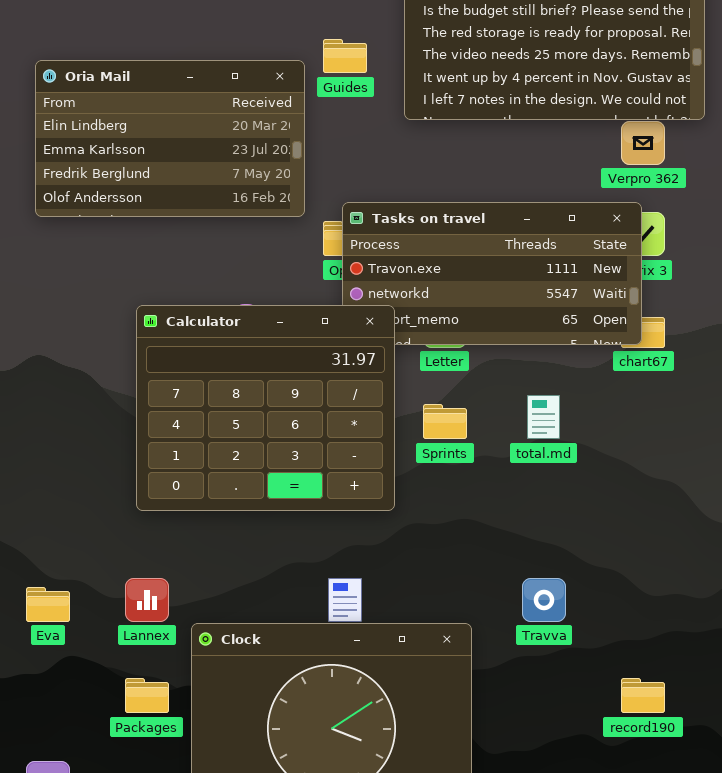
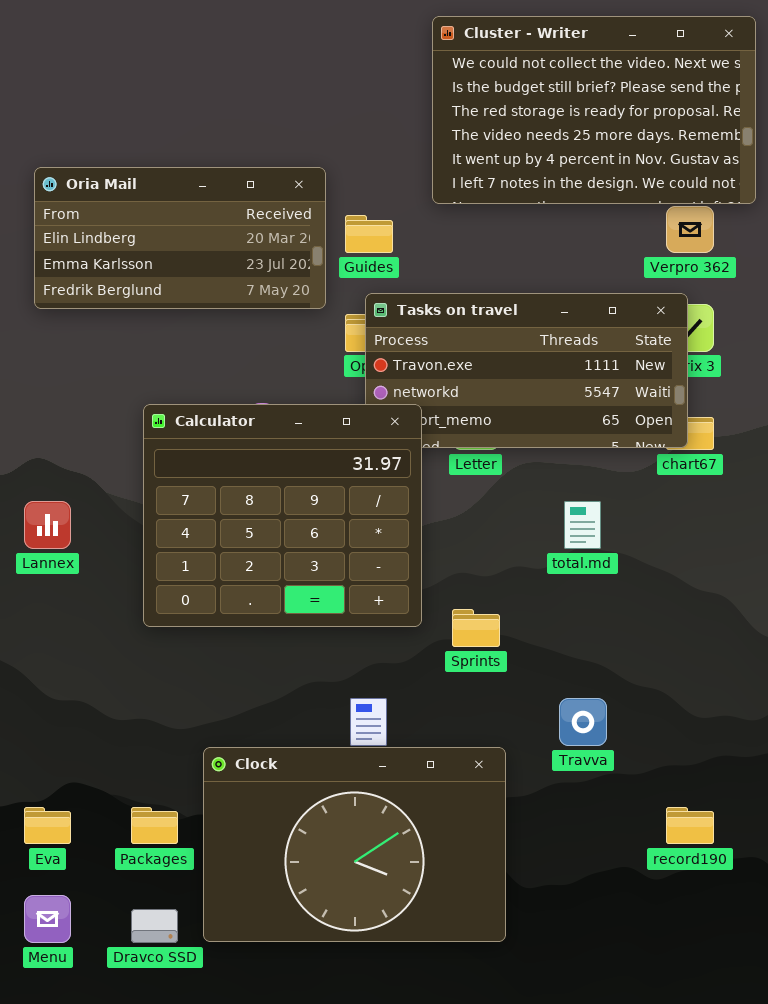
Guides: [323,39,367,73] -> [345,215,393,253], moved
Oria Mail: [35,60,305,217] -> [34,167,326,309], resized
Sprints: [423,404,467,439] -> [452,609,500,647], moved
Lannex: [125,578,169,622] -> [24,501,71,549], moved
Eva: [26,587,70,622] -> [24,807,71,844], moved

